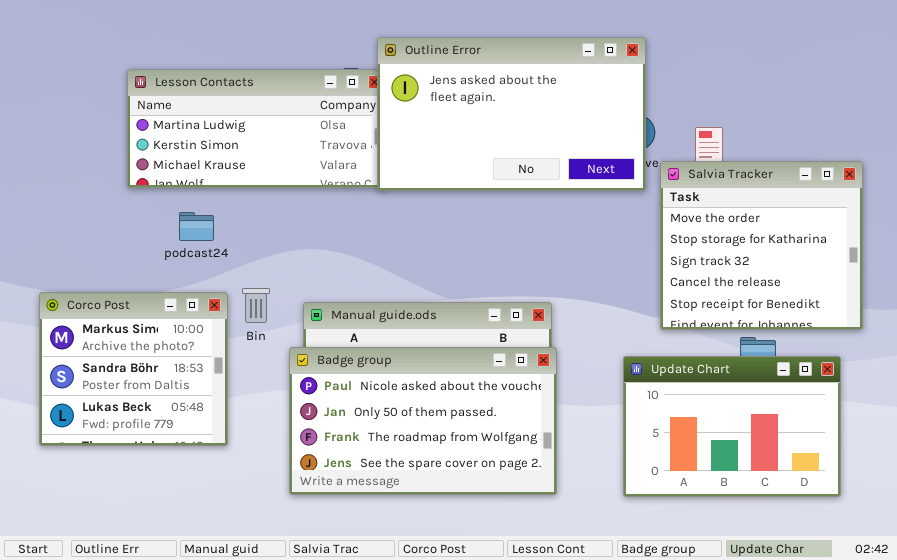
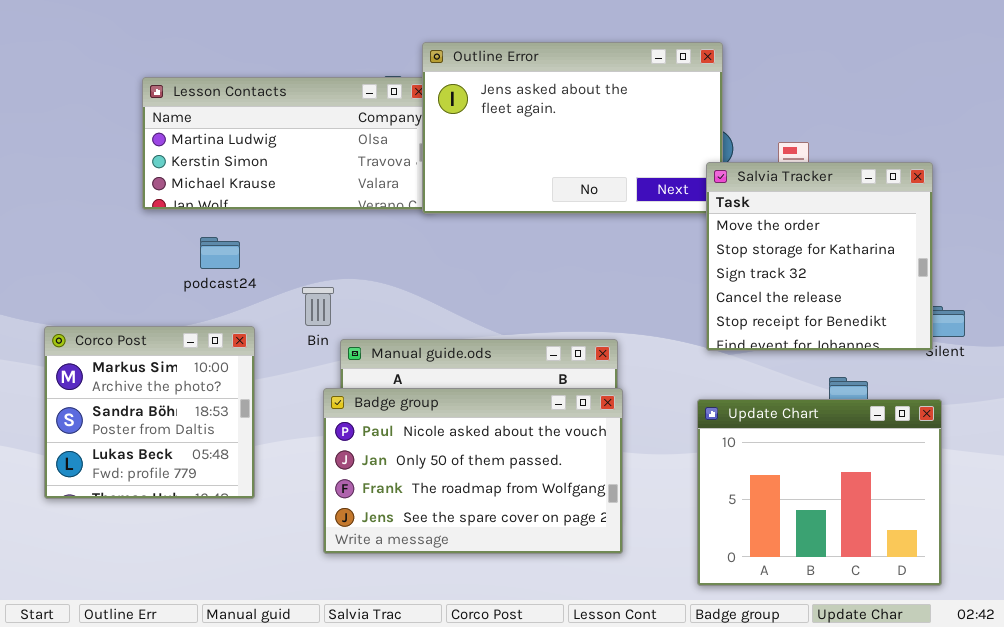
Salvia Tracker: [660,161,863,330] -> [706,162,933,351], moved
Bin: [242,288,270,323] -> [302,287,334,326], moved
Update Chart: [623,356,841,497] -> [697,399,942,586], resized

